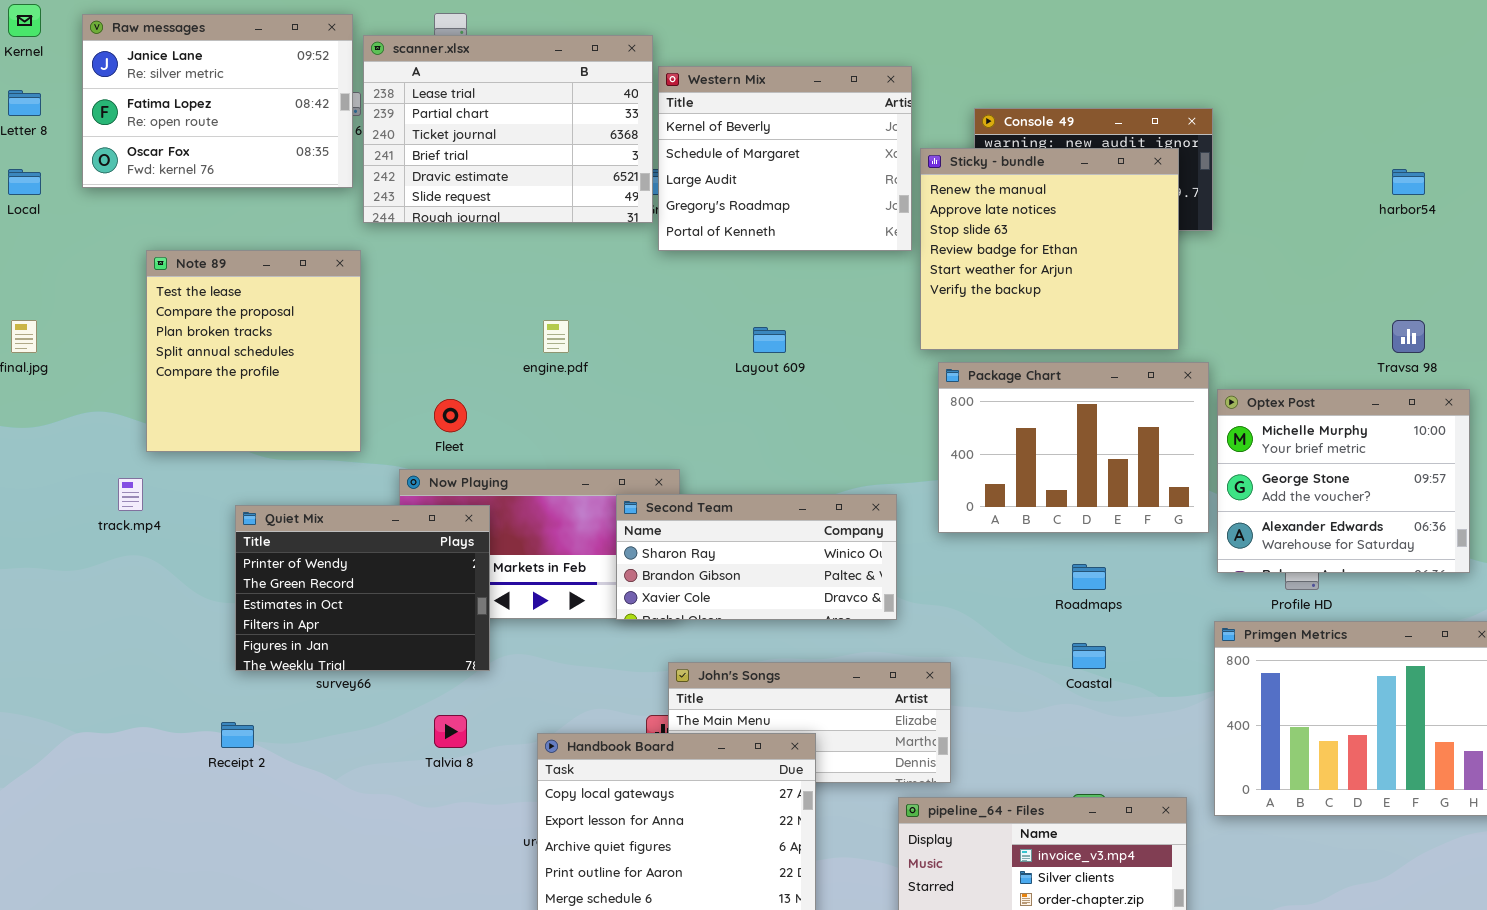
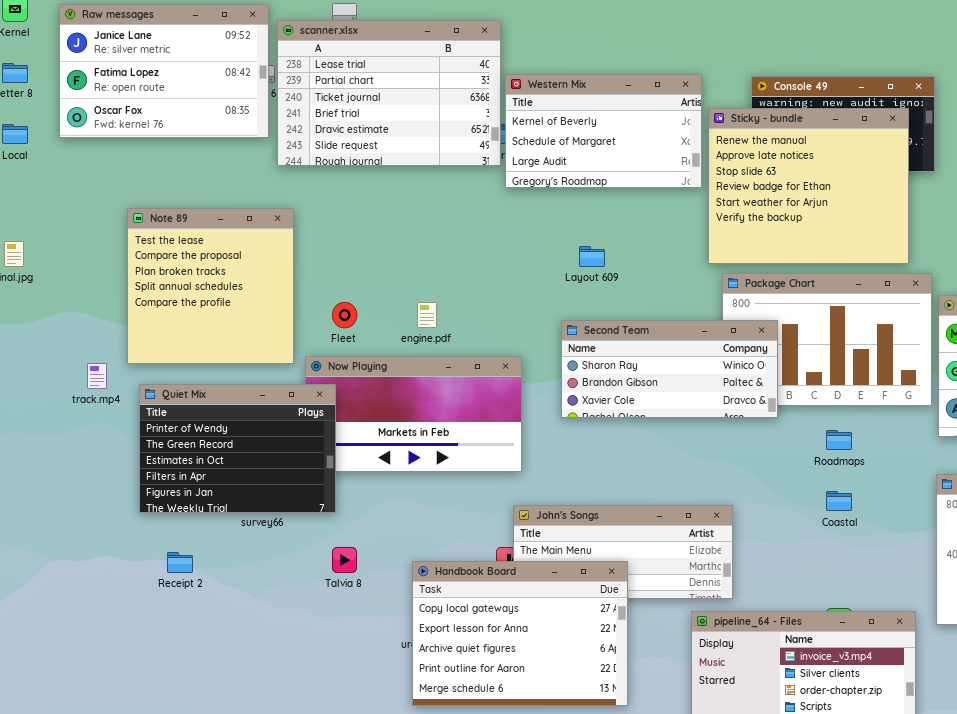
Western Mix: [658,66,912,251] -> [505,74,702,188], resized
Note 89: [146,250,361,452] -> [127,208,294,364], moved
engine.pdf: [543,320,569,353] -> [417,302,437,328], moved
Second Team: [616,494,897,620] -> [561,320,778,418], moved
Quiet Mix: [235,505,490,671] -> [139,384,336,513], moved

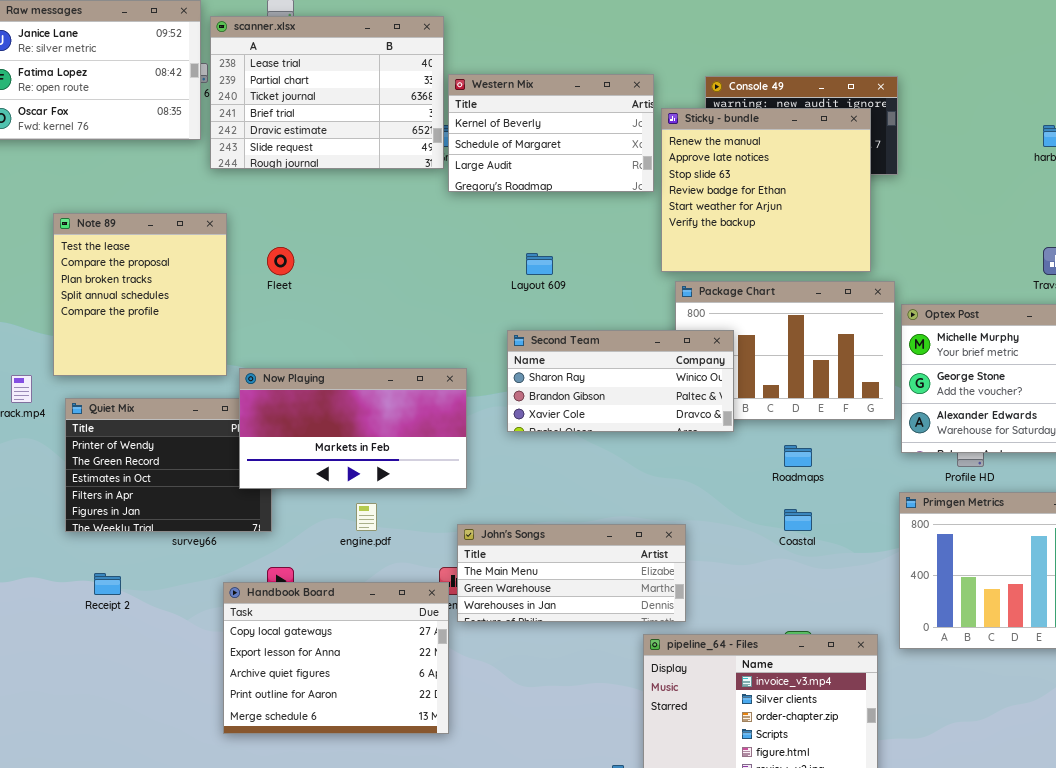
Fleet: [332,302,357,328] -> [267,247,294,275], moved
engine.pdf: [417,302,437,328] -> [356,503,377,531], moved
Now Playing: [305,356,522,472] -> [239,368,467,489], raised
Handbook Board: [412,561,628,706] -> [223,582,449,734], moved

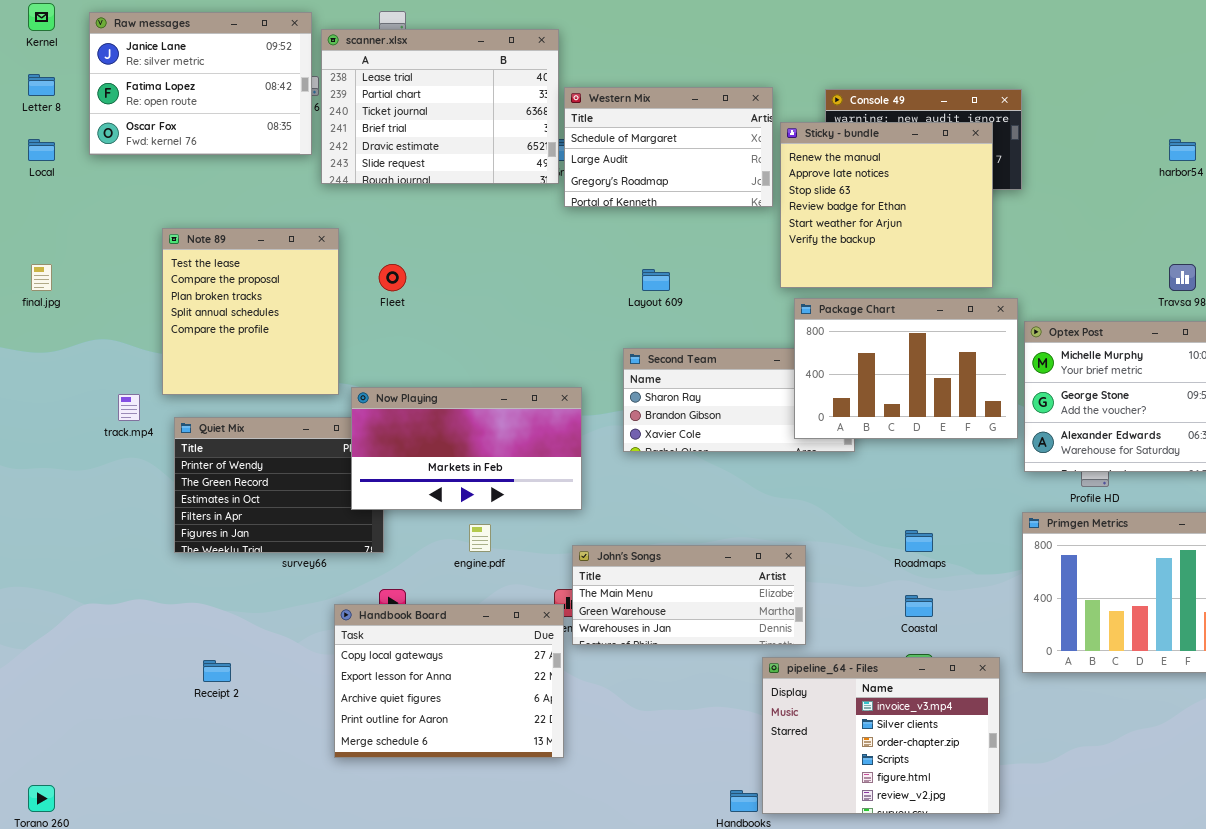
Western Mix: [448,74,654,192] -> [564,87,773,207], scrolled down 1 row
Package Chart: [675,281,895,420] -> [794,298,1018,439], raised
Roadmaps: [784,445,812,467] -> [905,530,933,552], moved
Coastal: [784,509,812,531] -> [905,595,933,617], moved
Receipt 2: [94,573,121,595] -> [203,660,231,682], moved

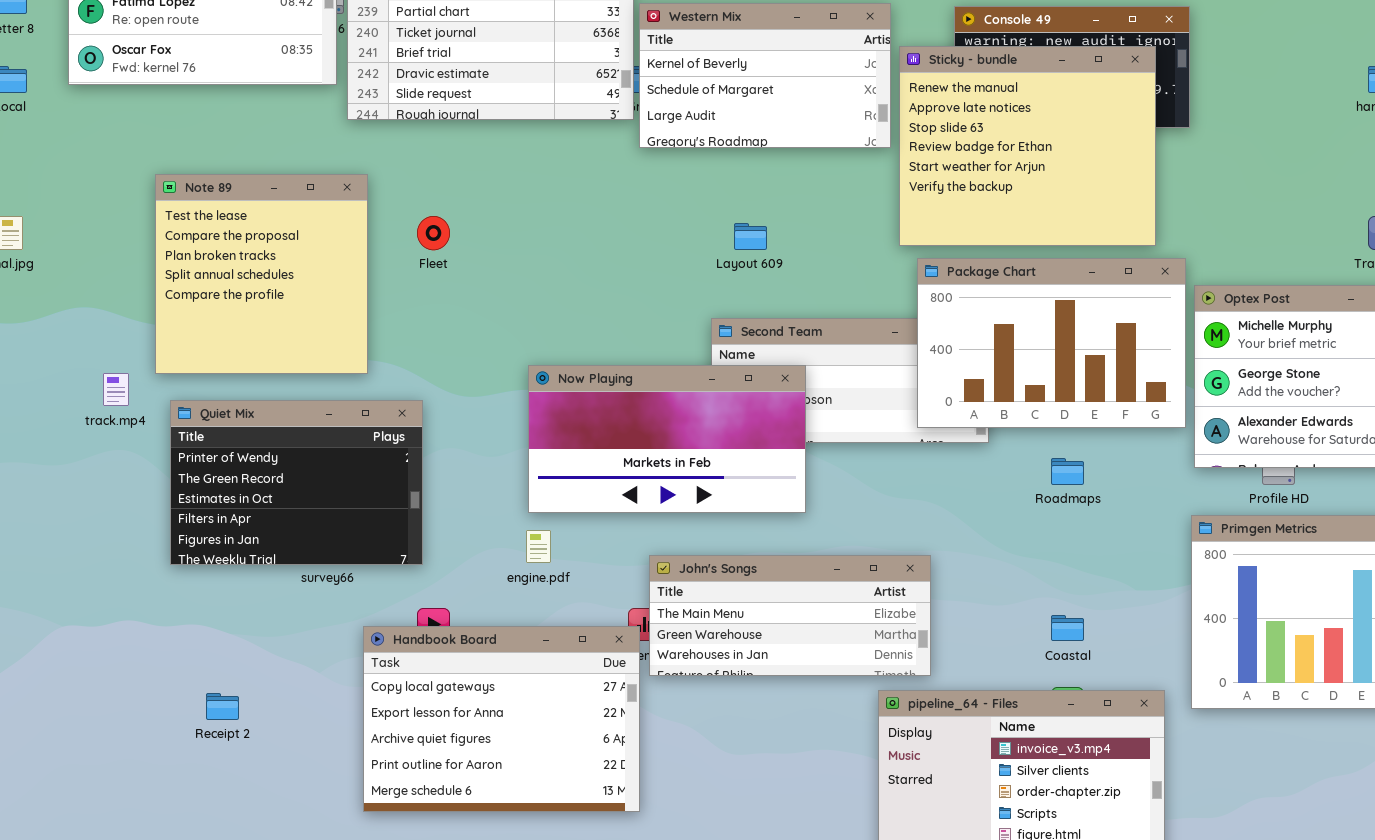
Western Mix: [564,87,773,207] -> [639,3,891,148], scrolled up 1 row
Now Playing: [351,387,582,510] -> [528,365,806,513], moved
Roadmaps: [905,530,933,552] -> [1051,458,1084,485], moved

